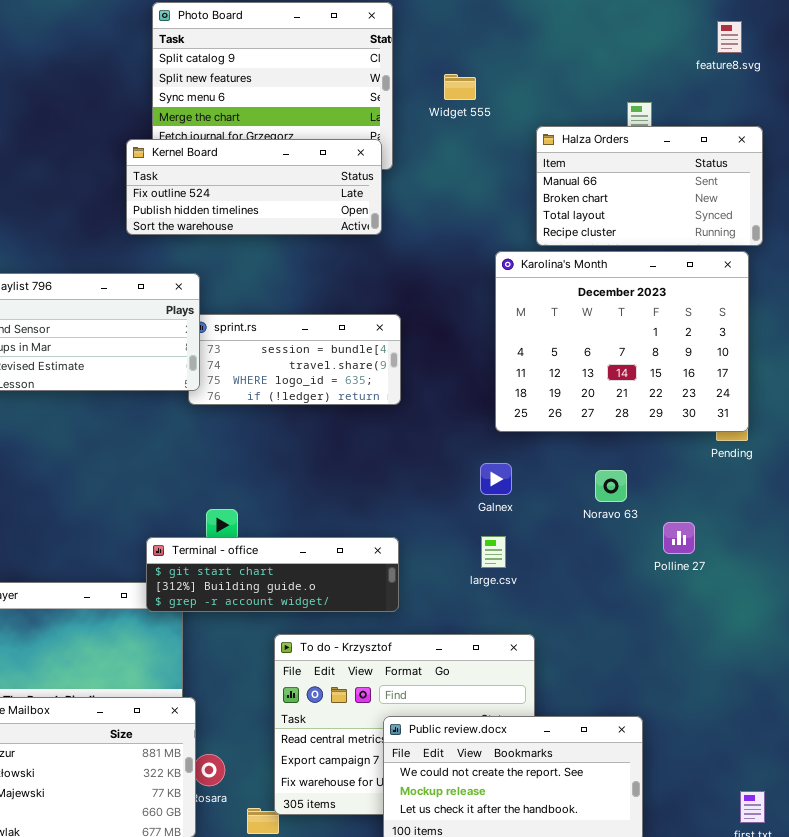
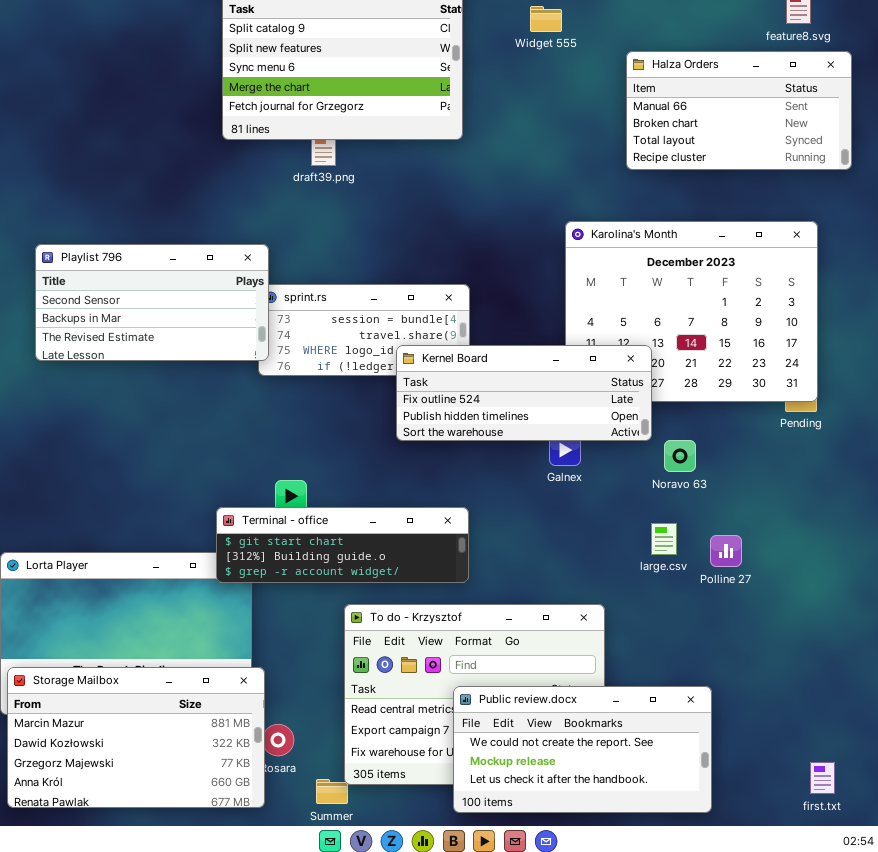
Widget 555: [444,74,476,100] -> [530,6,562,32], moved
Halza Orders: [536,126,763,246] -> [626,51,852,170], moved
Kernel Board: [126,139,382,235] -> [396,345,652,441], moved
Polline 27: [663,522,695,554] -> [710,535,742,567], moved
large.csv: [481,536,506,568] -> [651,523,677,555], moved

